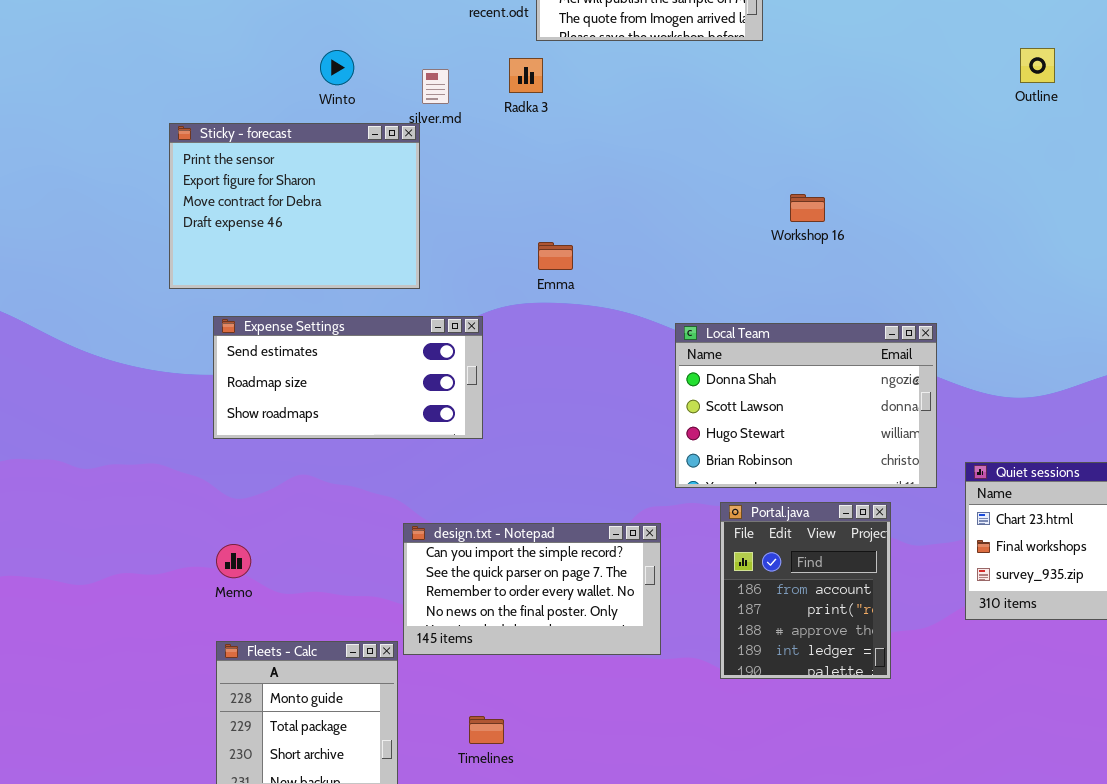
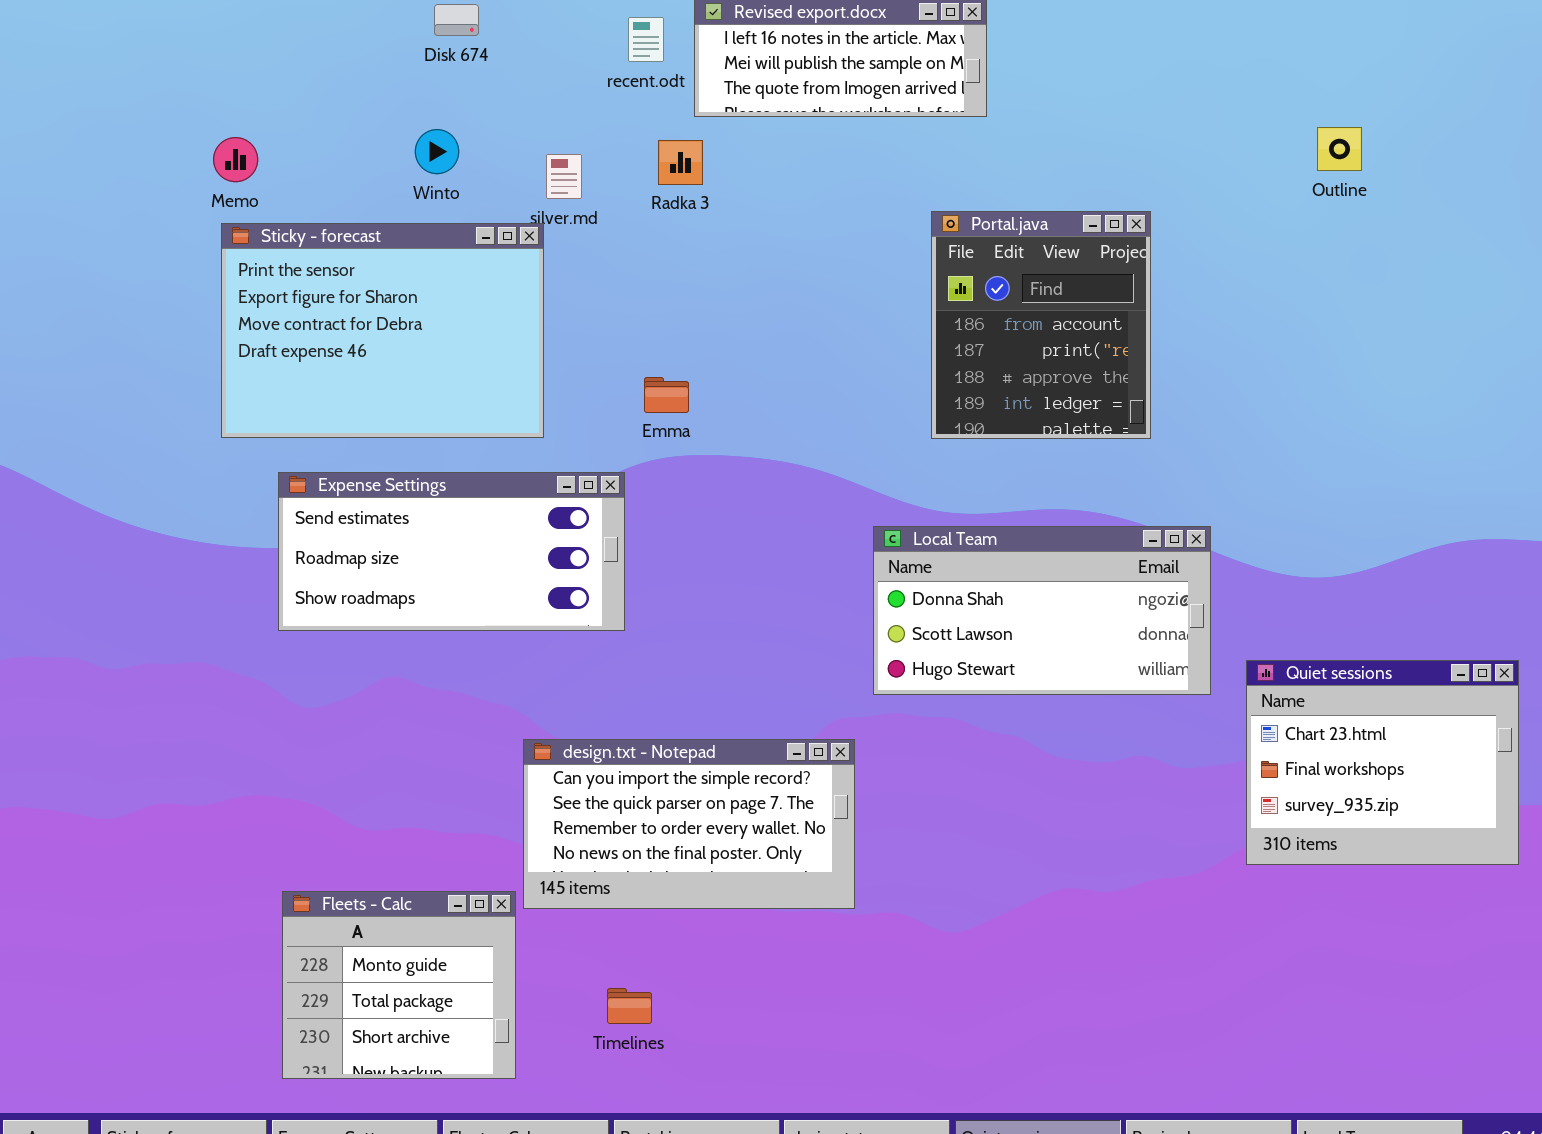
Emma: [538,242,573,270] -> [644,377,689,413], moved
Local Team: [675,323,937,488] -> [873,526,1211,695], resized
Portal.java: [720,502,891,679] -> [931,211,1151,439], moved
Memo: [216,544,251,578] -> [213,137,258,182], moved

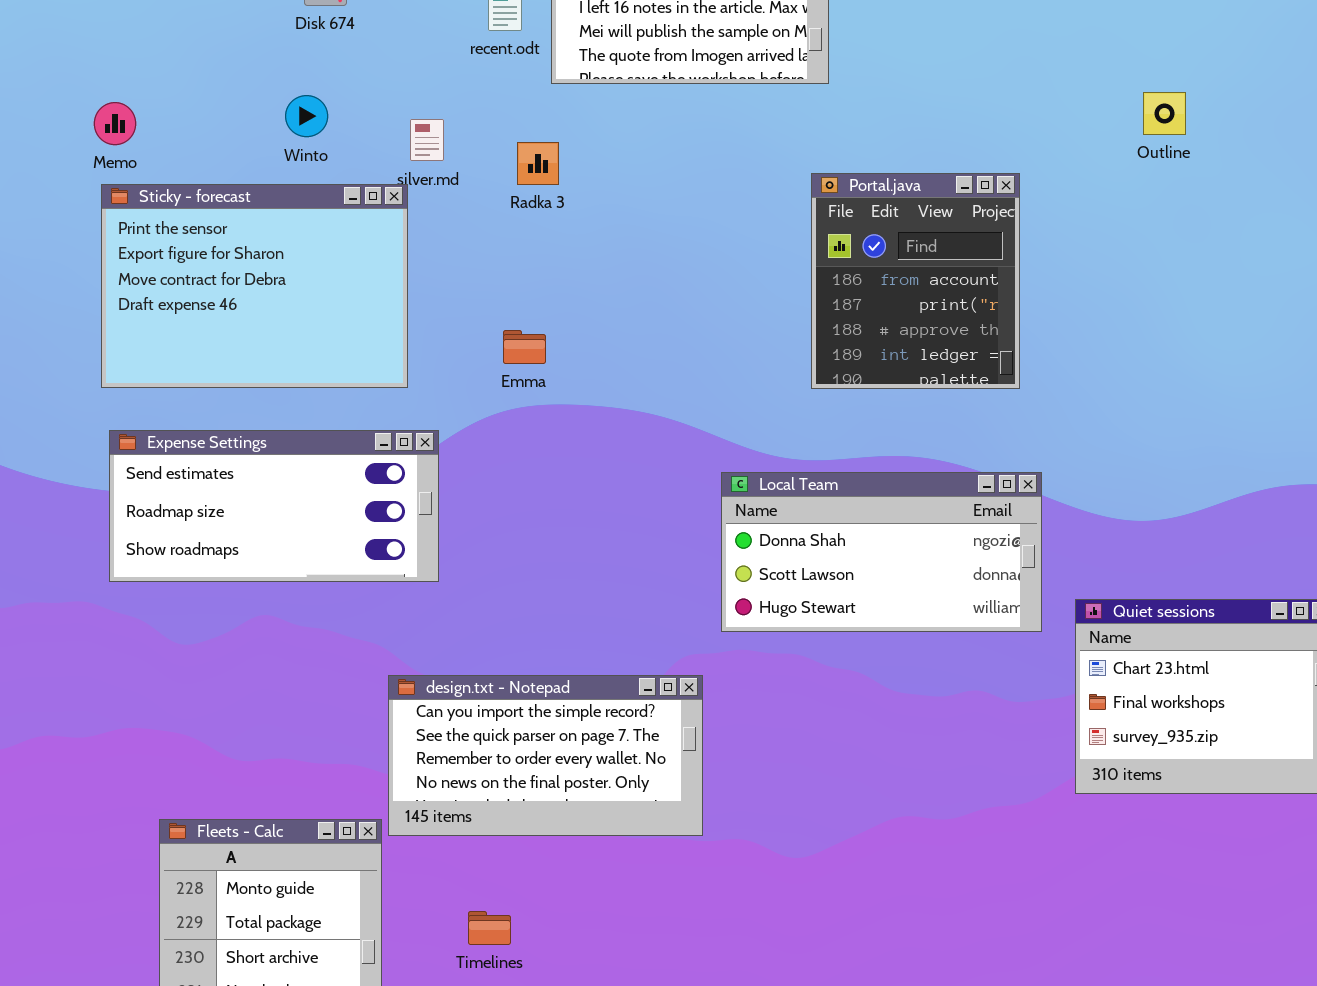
Radka 3: [658,140,703,185] -> [517,142,559,185], moved
Portal.java: [931,211,1151,439] -> [811,173,1020,389], moved
Expense Settings: [278,472,625,631] -> [109,430,439,582], moved

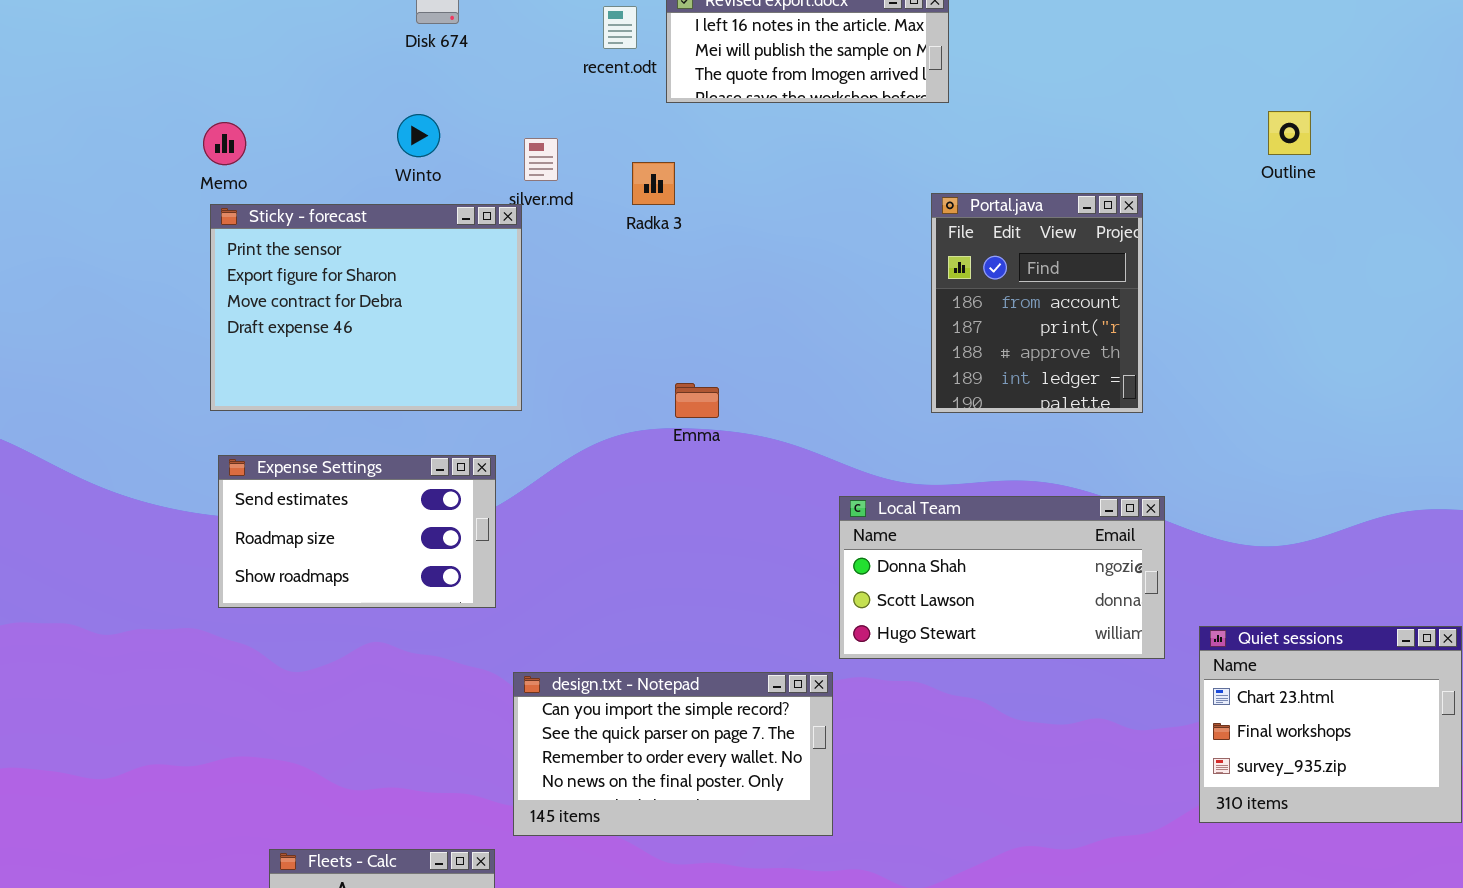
Emma: [503,330,546,364] -> [675,383,719,418], moved
Expense Settings: [109,430,439,582] -> [218,455,496,608], resized
design.txt - Notepad: [388,675,703,836] -> [513,672,833,836], moved

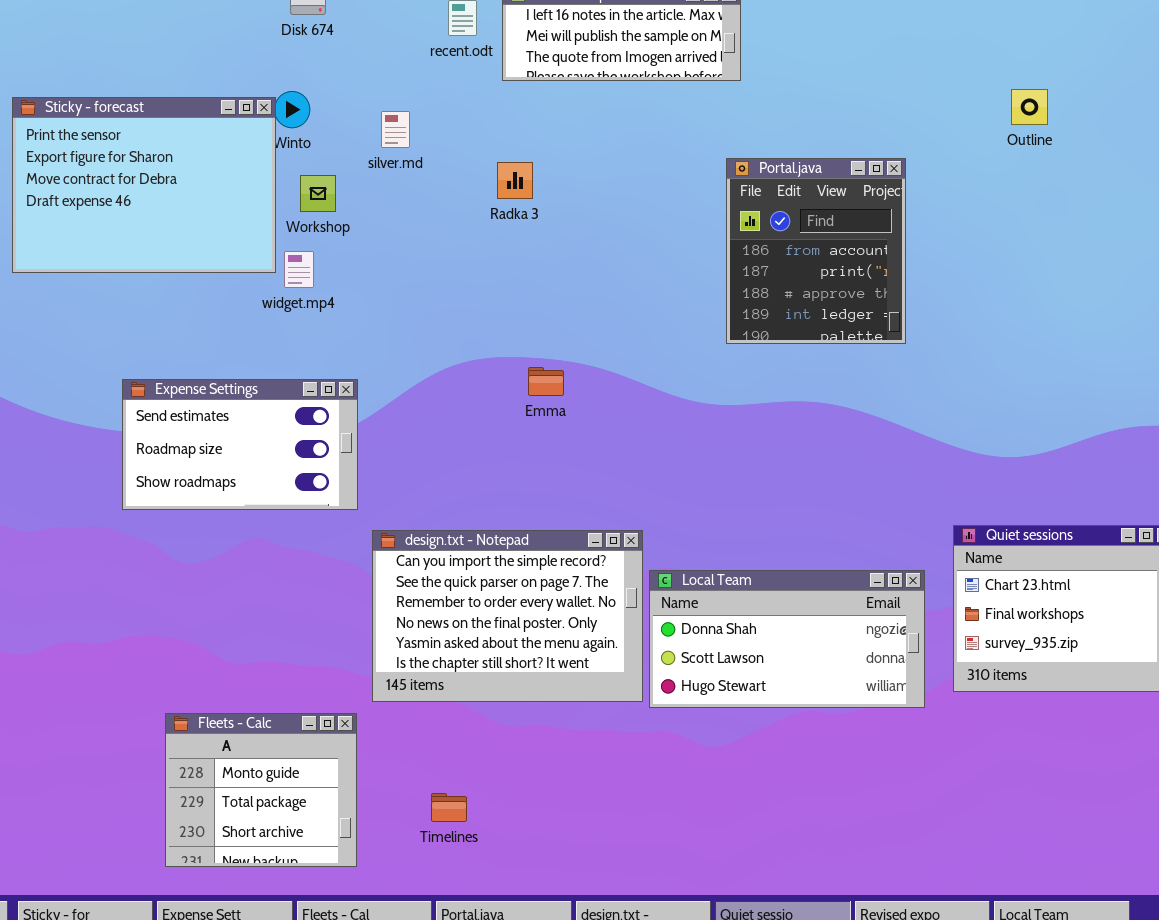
Radka 3: [632,162,675,205] -> [497,162,533,199], moved
Sticky - forecast: [210,204,522,411] -> [12,97,276,273], moved
Emma: [675,383,719,418] -> [528,367,564,396], moved
Local Team: [839,496,1165,659] -> [649,570,925,708], moved
design.txt - Notepad: [513,672,833,836] -> [372,530,643,702], resized

